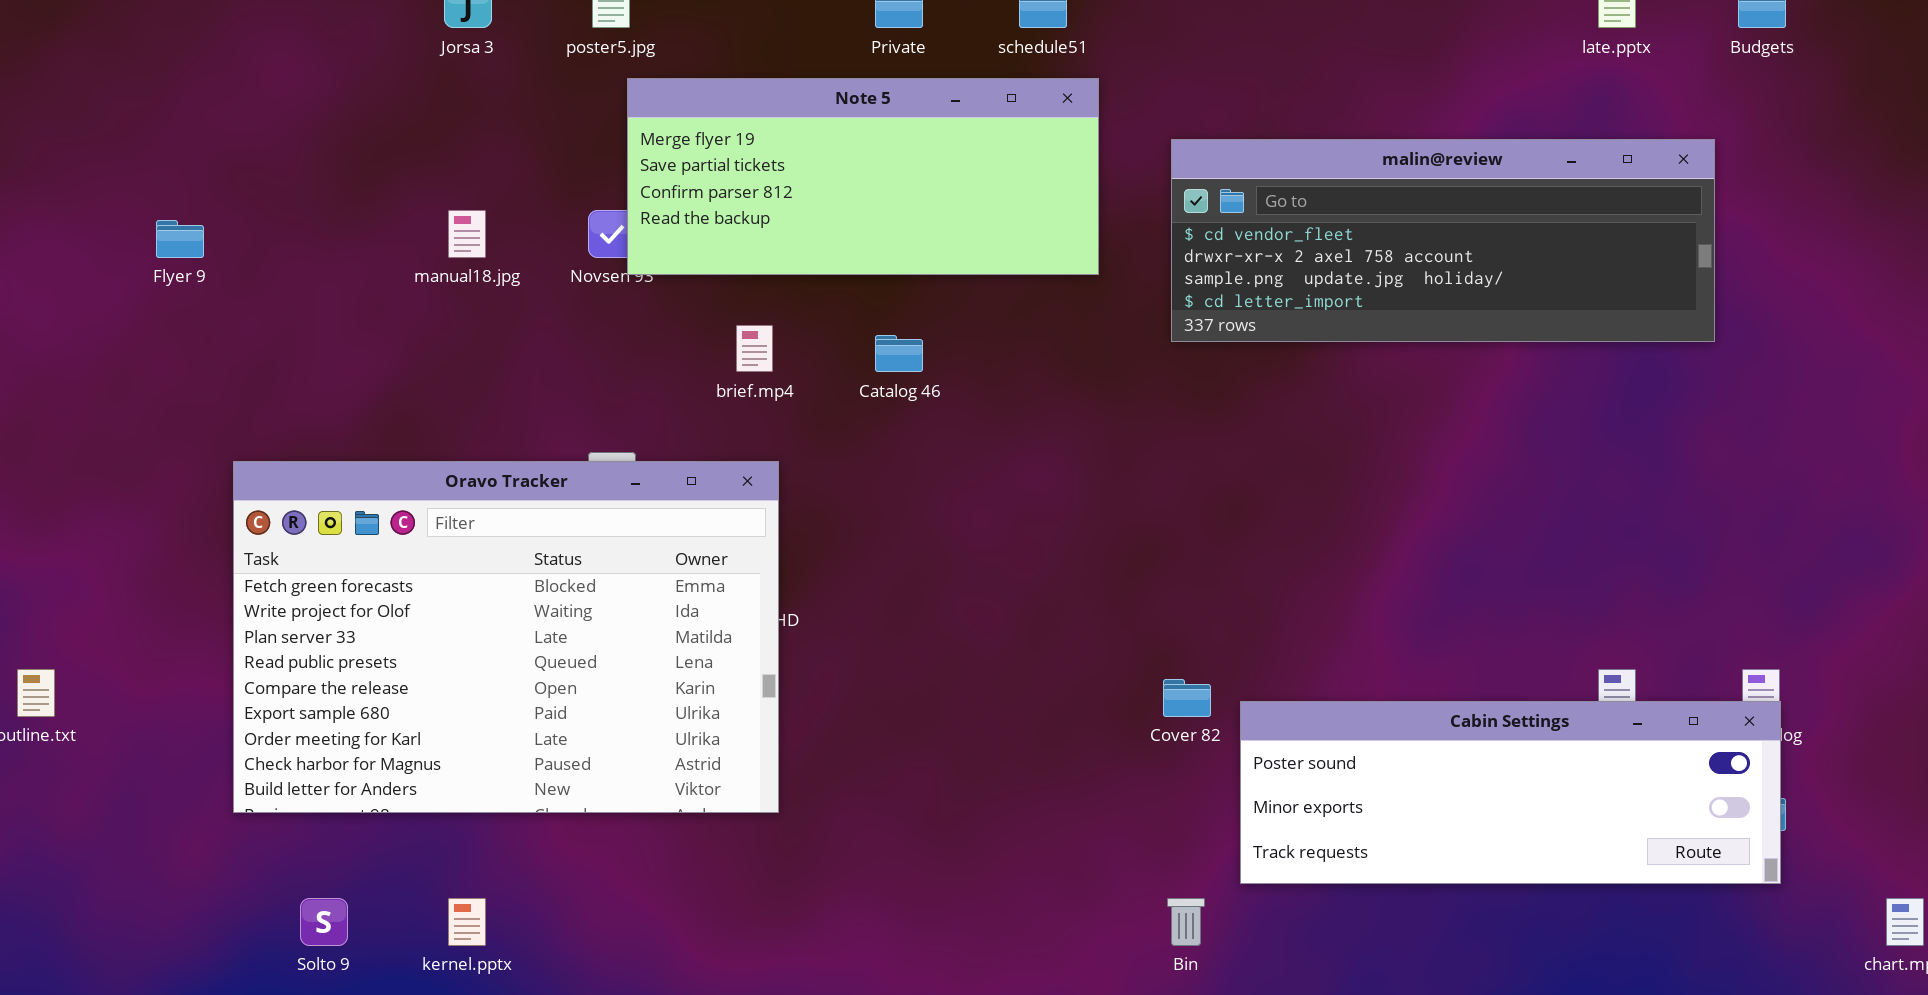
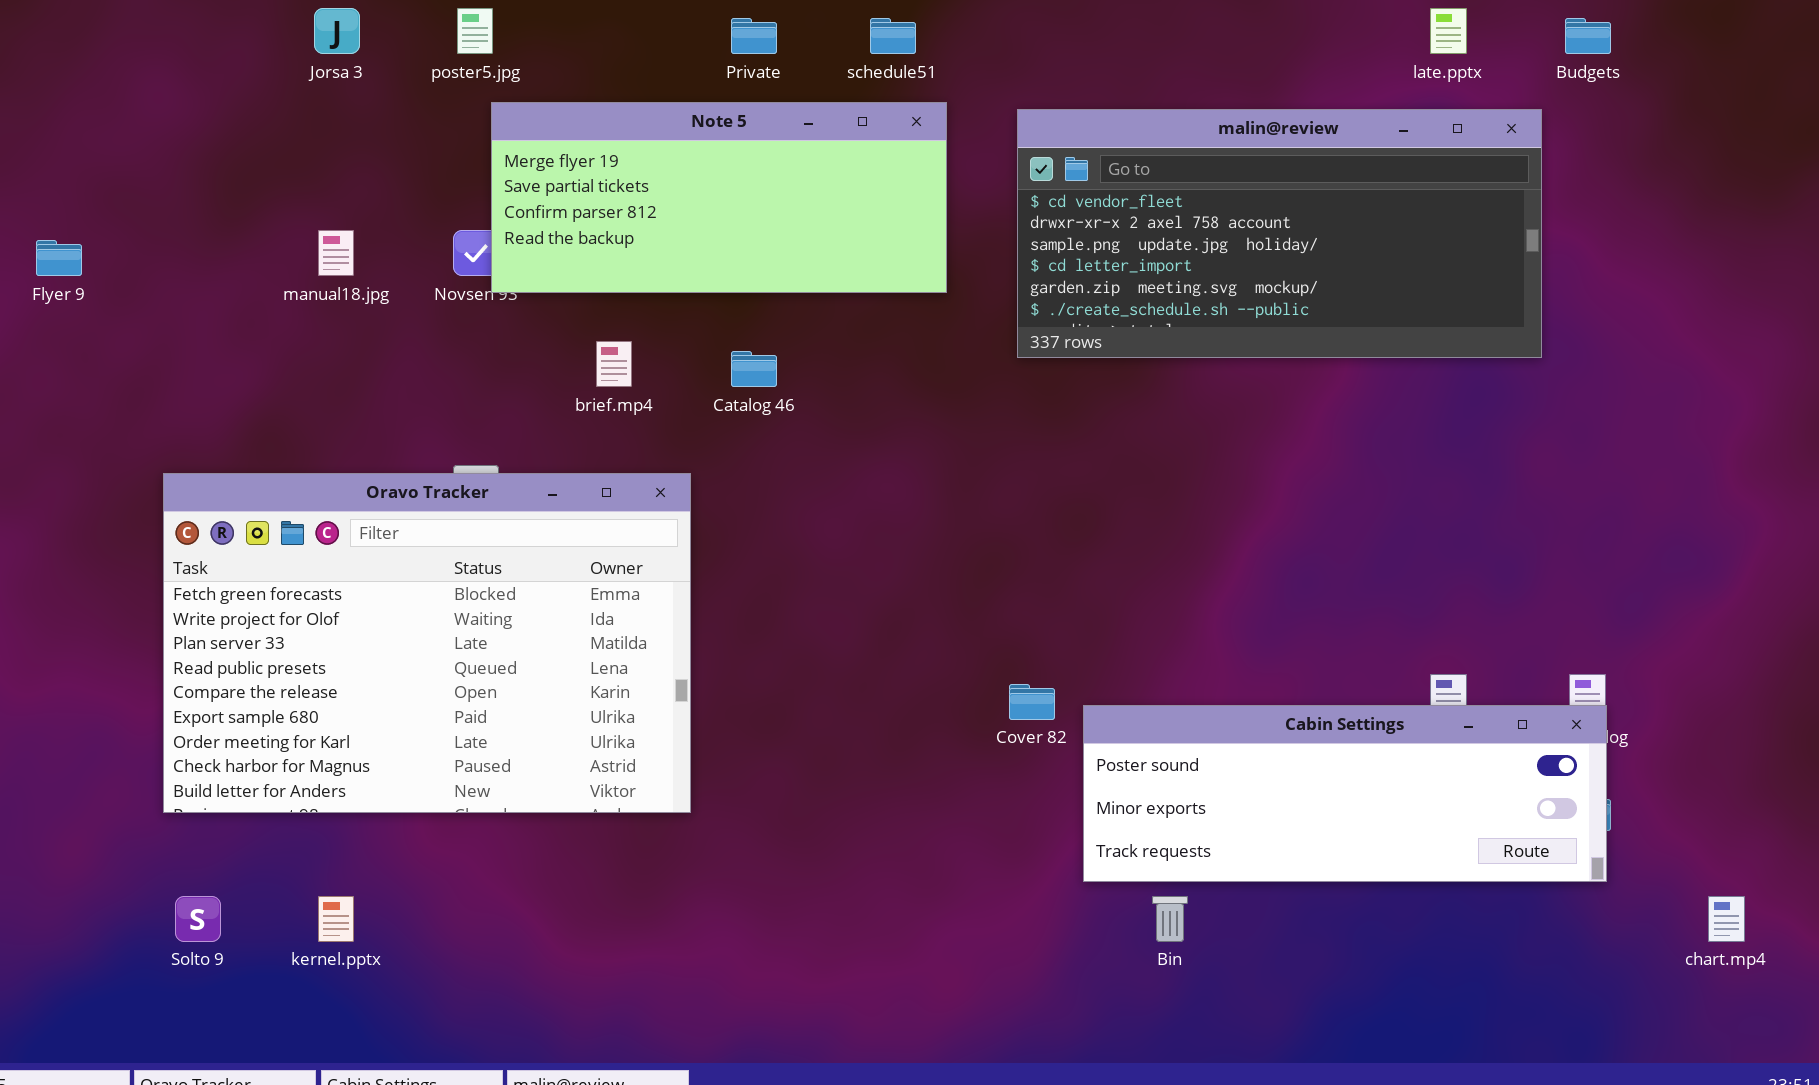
malin@review: [1171,139,1715,342] -> [1017,109,1542,358], resized
Oravo Tracker: [233,461,779,813] -> [163,473,691,813], moved
Bin: [1167,898,1205,946] -> [1152,896,1188,942], moved

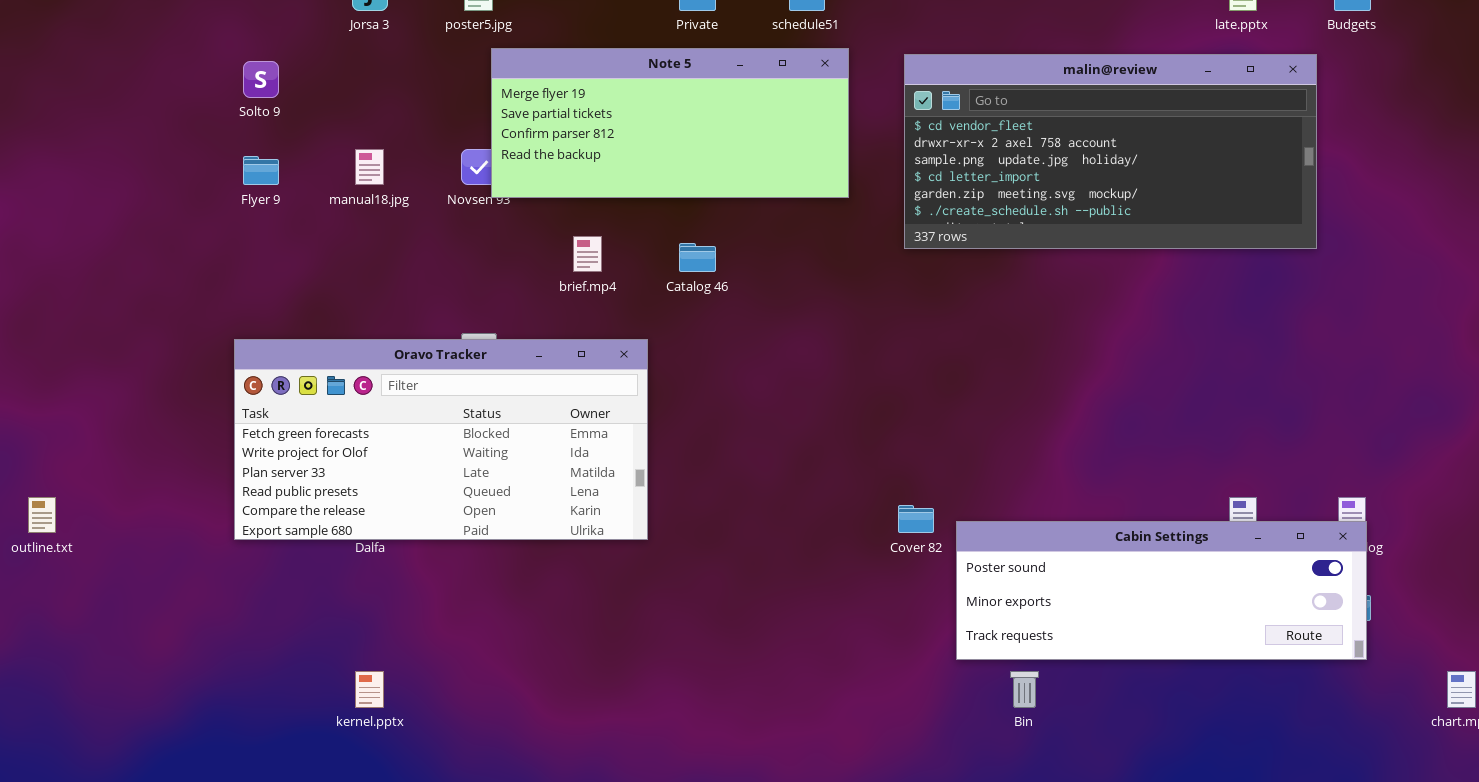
Flyer 9: [36,240,82,276] -> [243,156,279,185], moved
Oravo Tracker: [163,473,691,813] -> [234,339,648,540], resized
Solto 9: [175,896,221,942] -> [243,61,279,98], moved

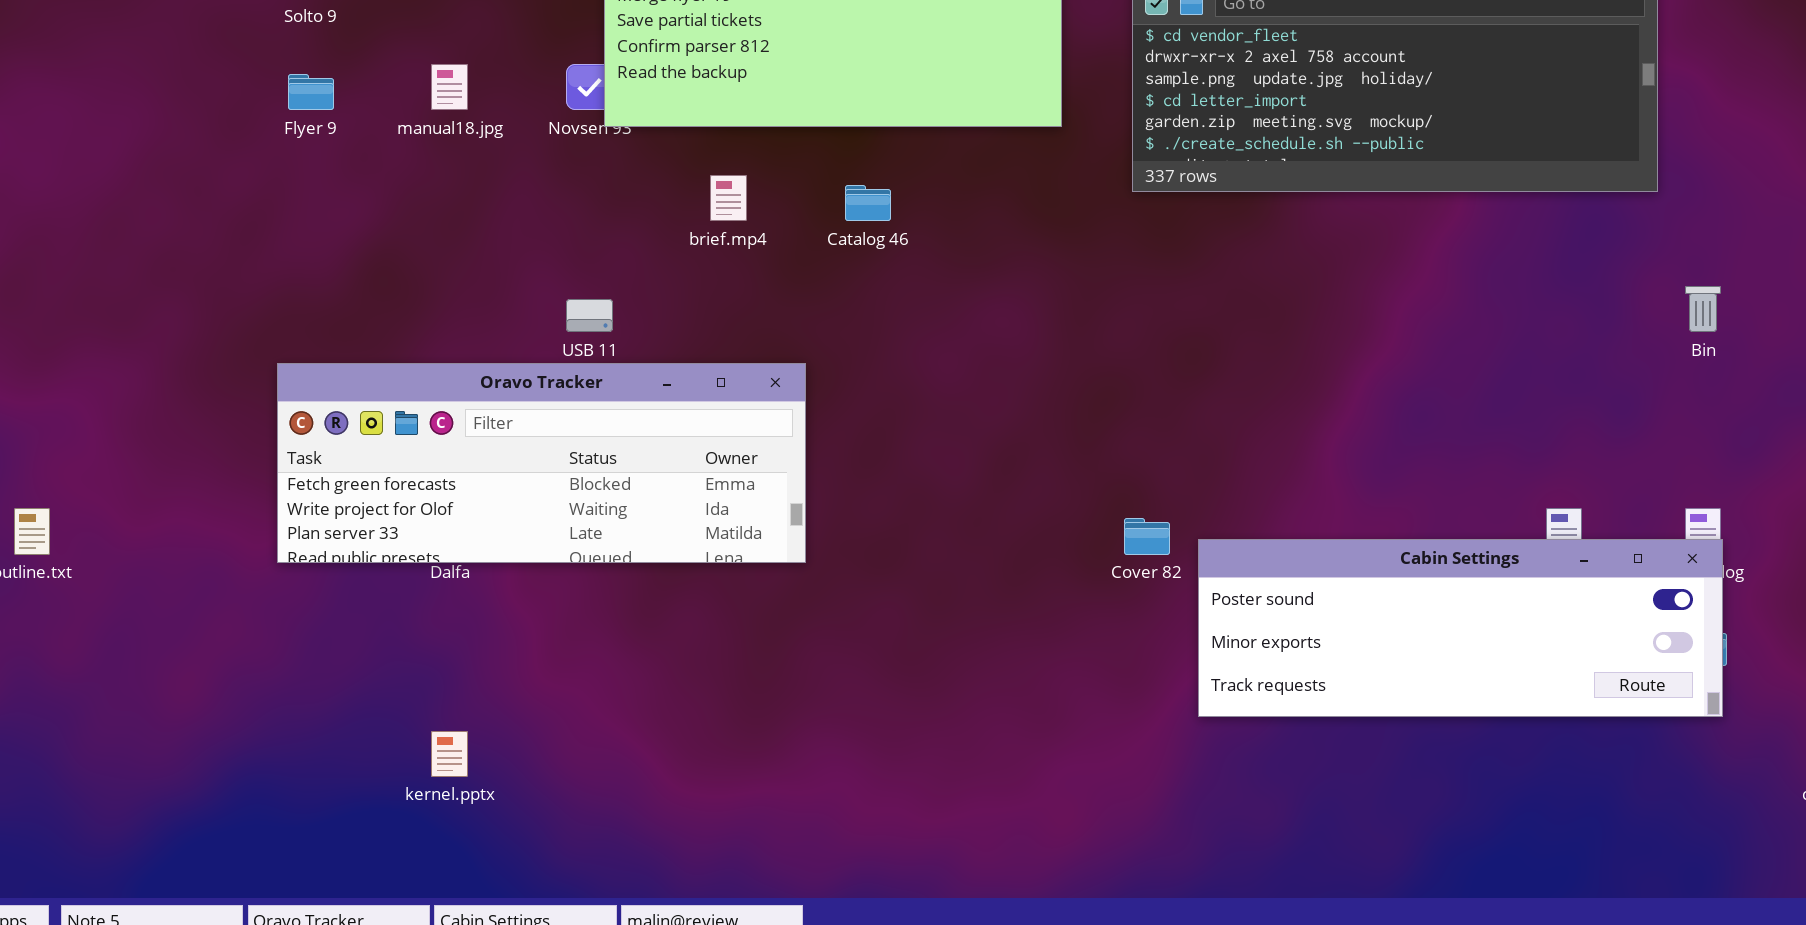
Oravo Tracker: [234,339,648,540] -> [277,363,806,563], resized
Bin: [1010,671,1039,708] -> [1685,286,1721,332], moved

